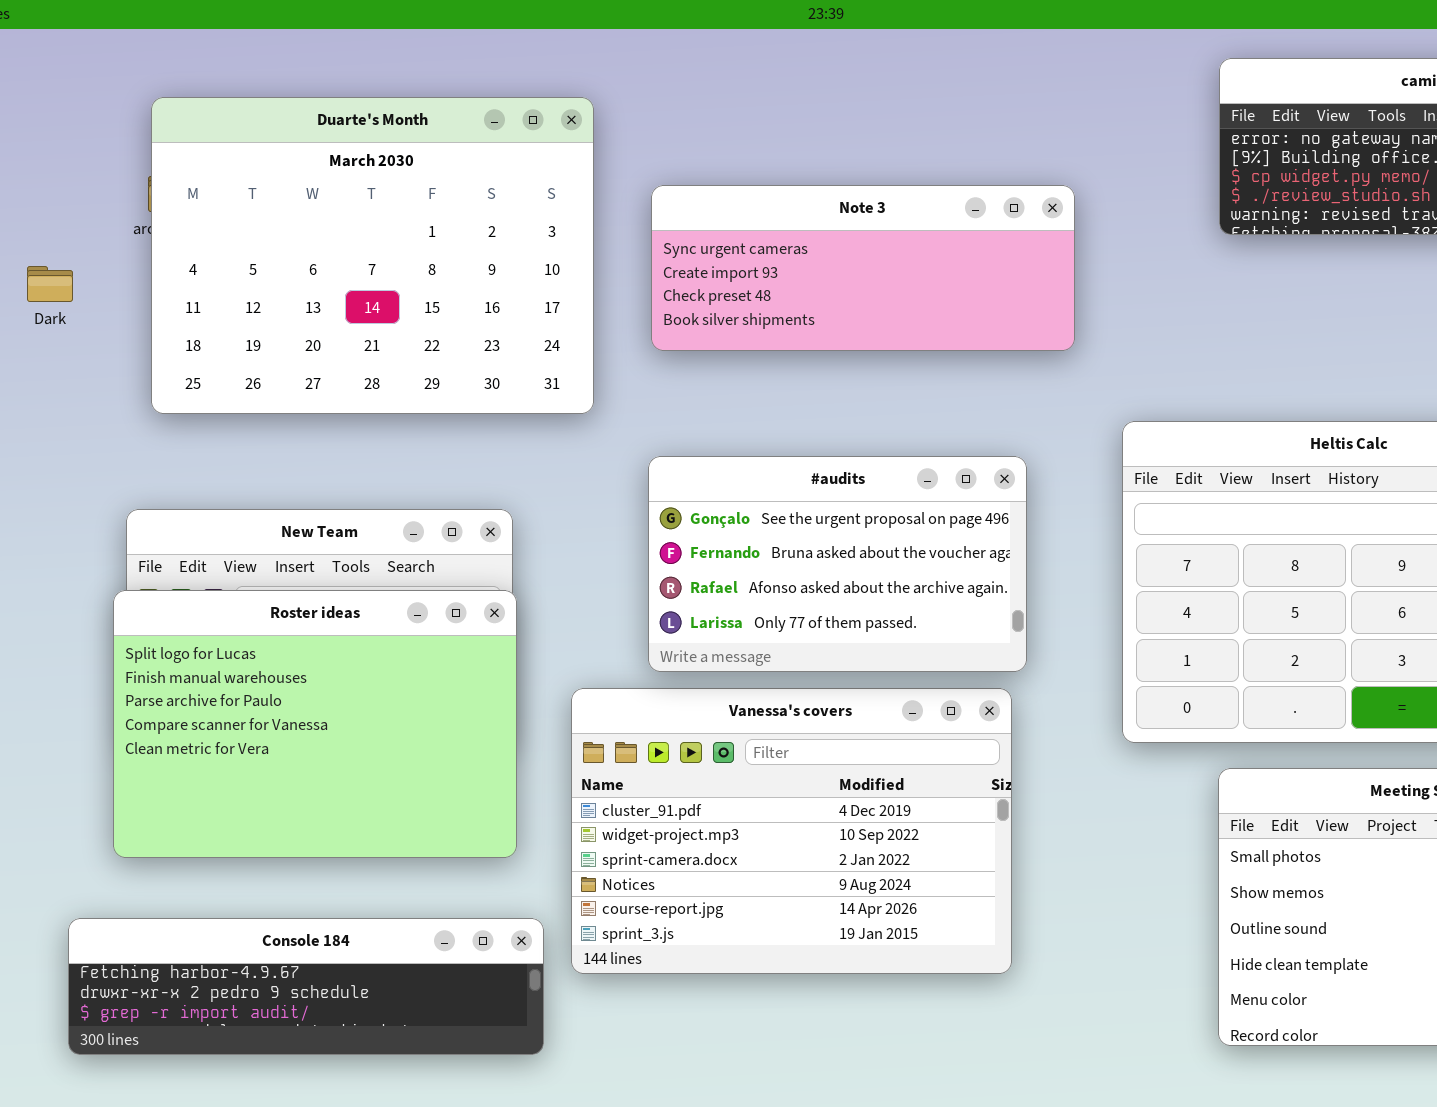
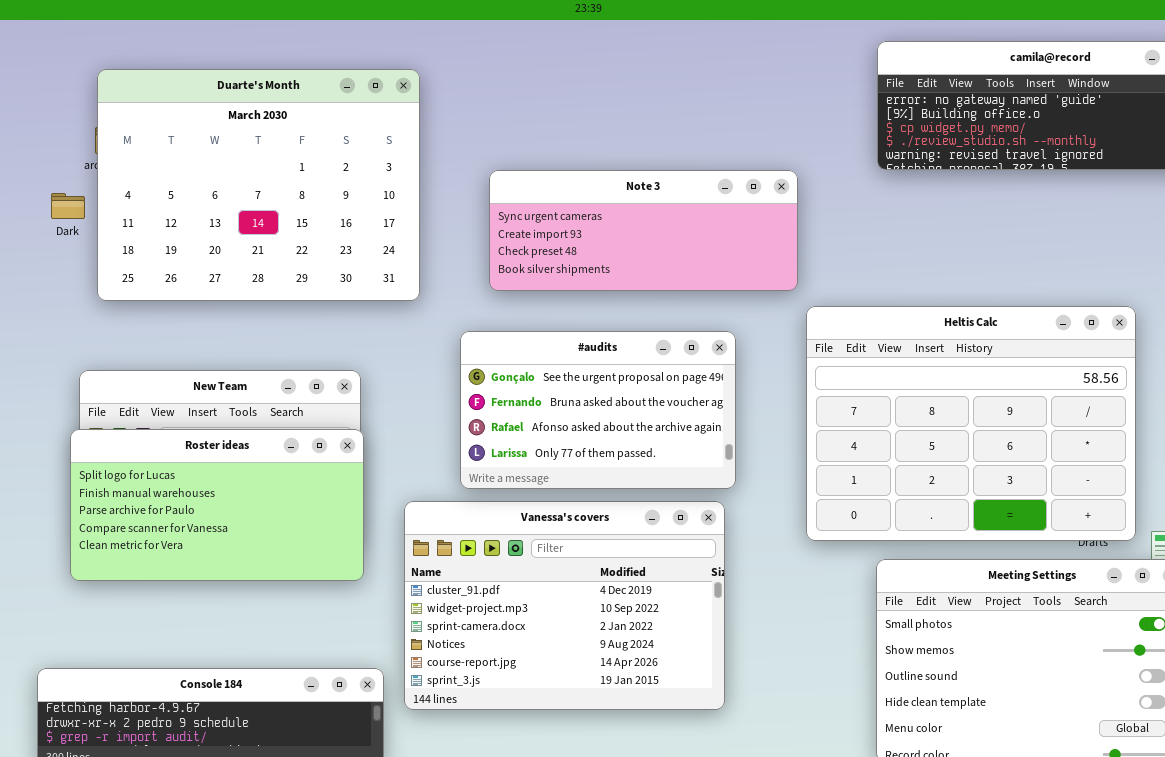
Note 3: [651,185,1075,351] -> [489,170,798,291], moved
Dark: [27,266,73,302] -> [51,193,85,219], moved
Roster ideas: [113,590,517,858] -> [70,429,364,581], resized

